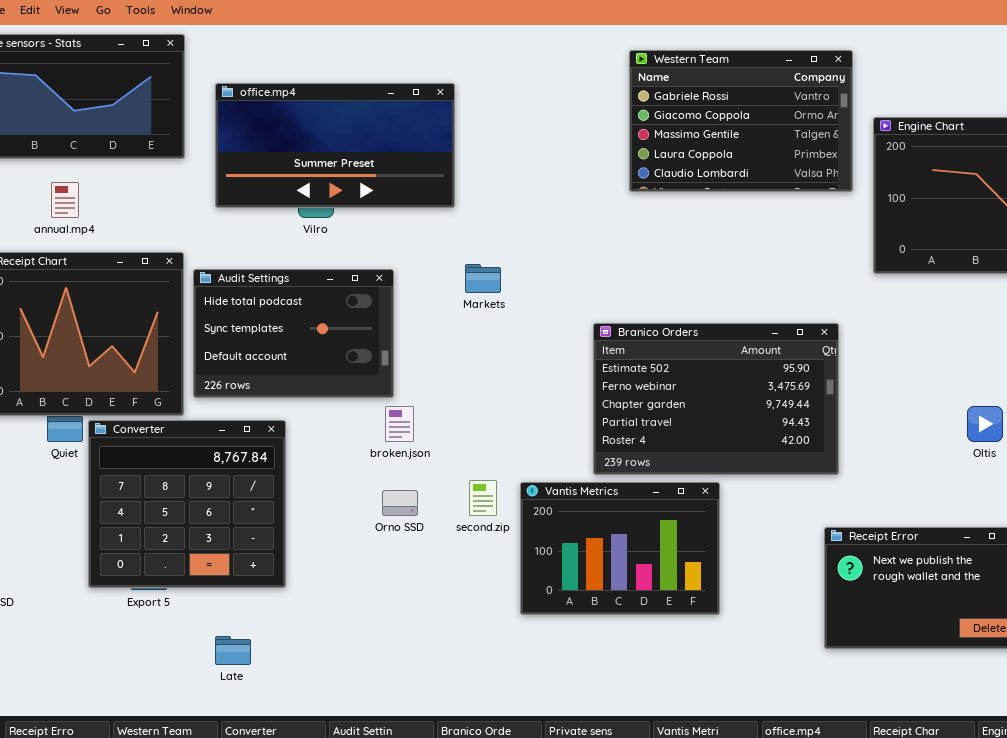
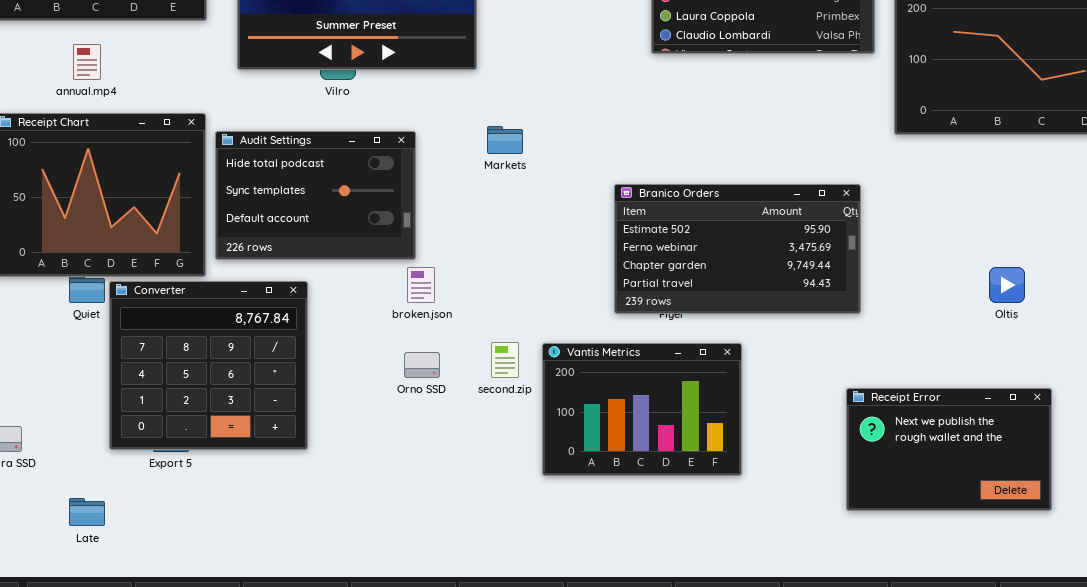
Branico Orders: [593,323,839,475] -> [614,184,861,314], resized
Late: [215,636,251,665] -> [69,498,105,526], moved

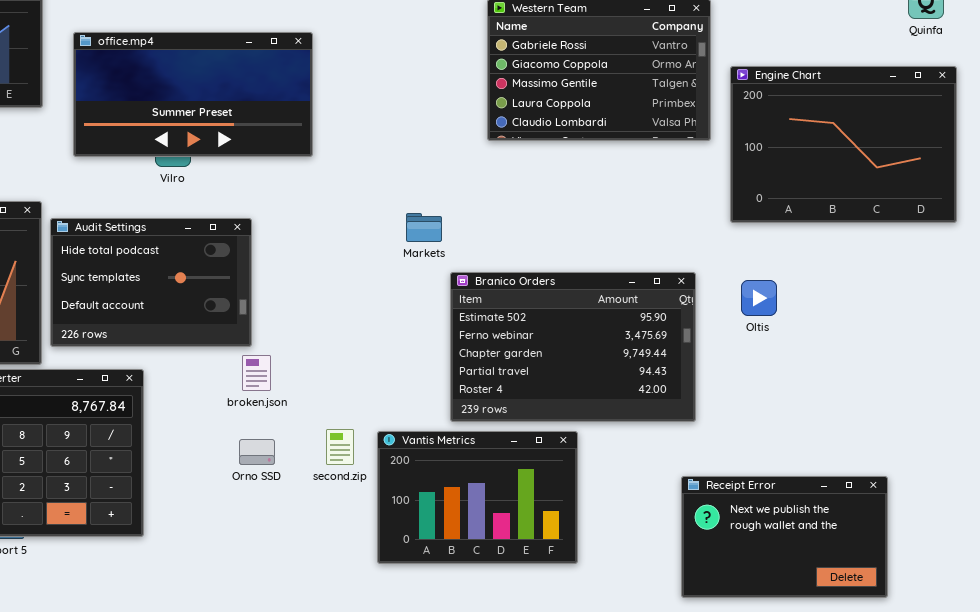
Markets: [487,126,523,154] -> [406,213,442,242], moved
Branico Orders: [614,184,861,314] -> [450,272,696,422], resized
Oltis: [989,267,1025,303] -> [741,280,777,316], moved

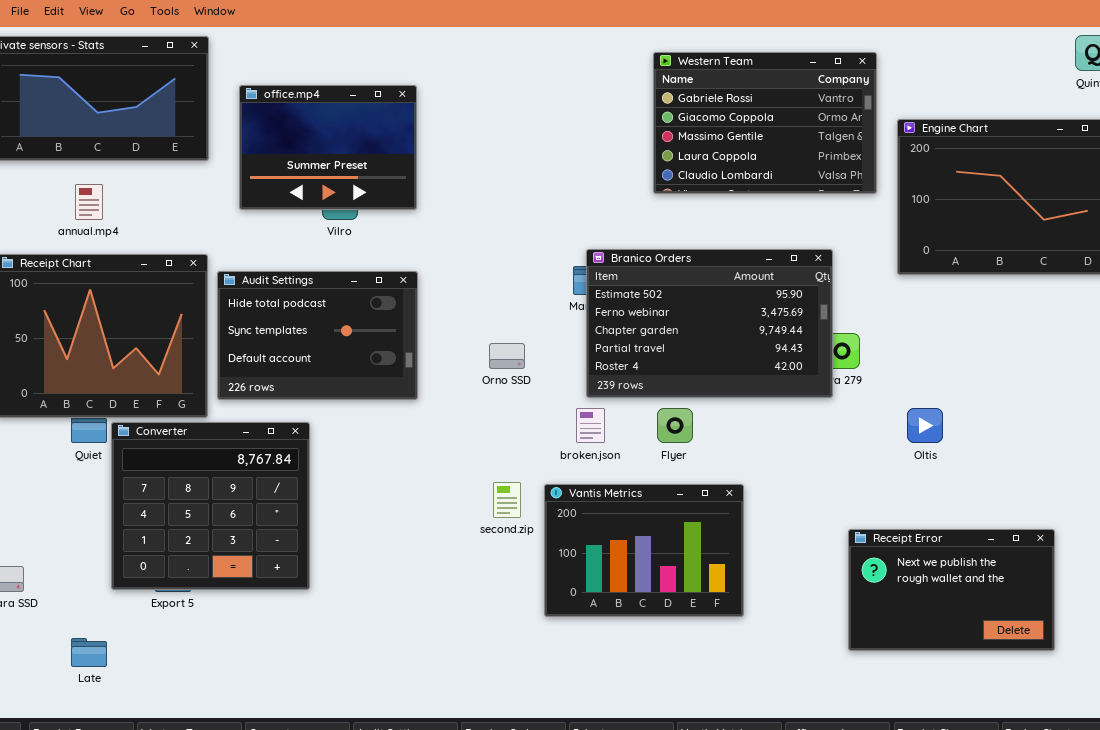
office.mp4: [73,32,313,157] -> [239,85,417,210], resized
Branico Orders: [450,272,696,422] -> [586,249,833,398], moved
Oltis: [741,280,777,316] -> [907,408,943,443], moved
broken.json: [242,355,271,391] -> [576,408,605,443], moved
Orno SSD: [239,439,275,465] -> [489,343,525,369], moved

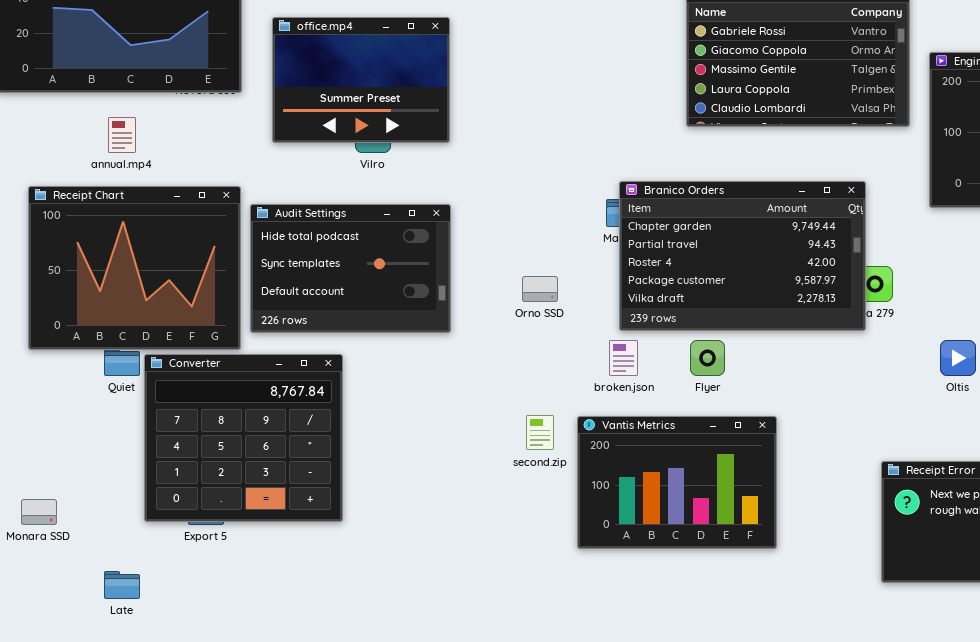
Branico Orders: [586,249,833,398] -> [619,181,866,331], scrolled down 2 rows

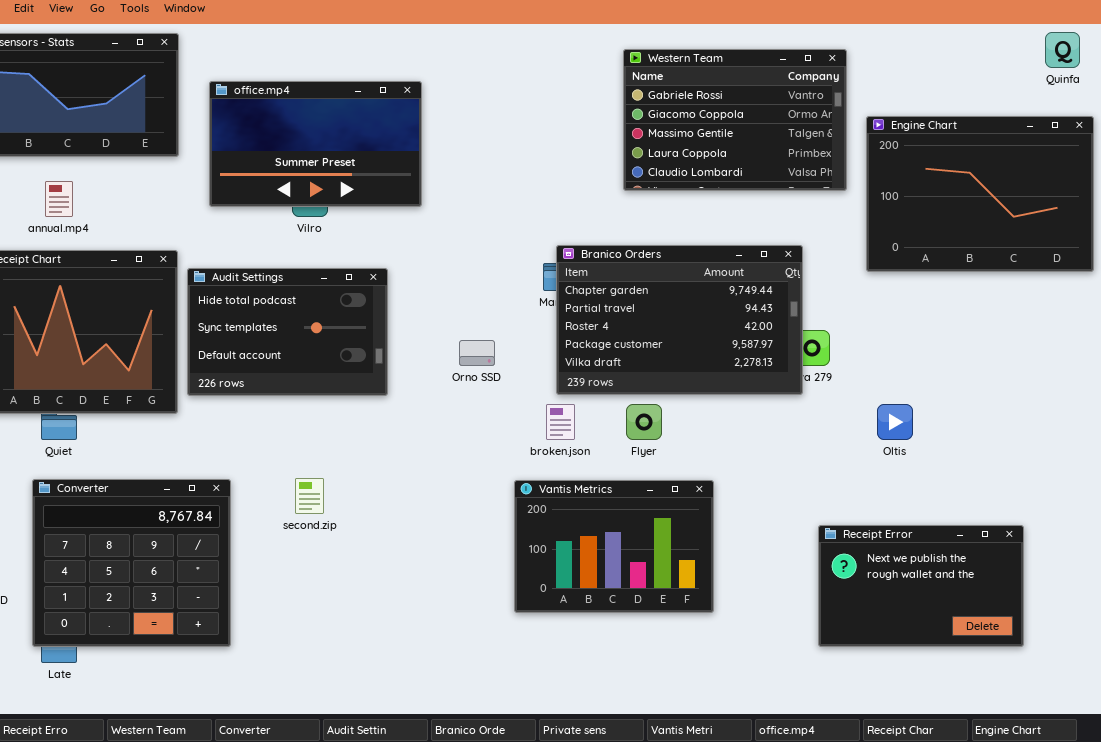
office.mp4: [272,17,450,143] -> [209,81,422,207], resized
Converter: [144,354,343,522] -> [32,479,231,647], moved
second.zip: [526,415,554,450] -> [295,478,324,514], moved

